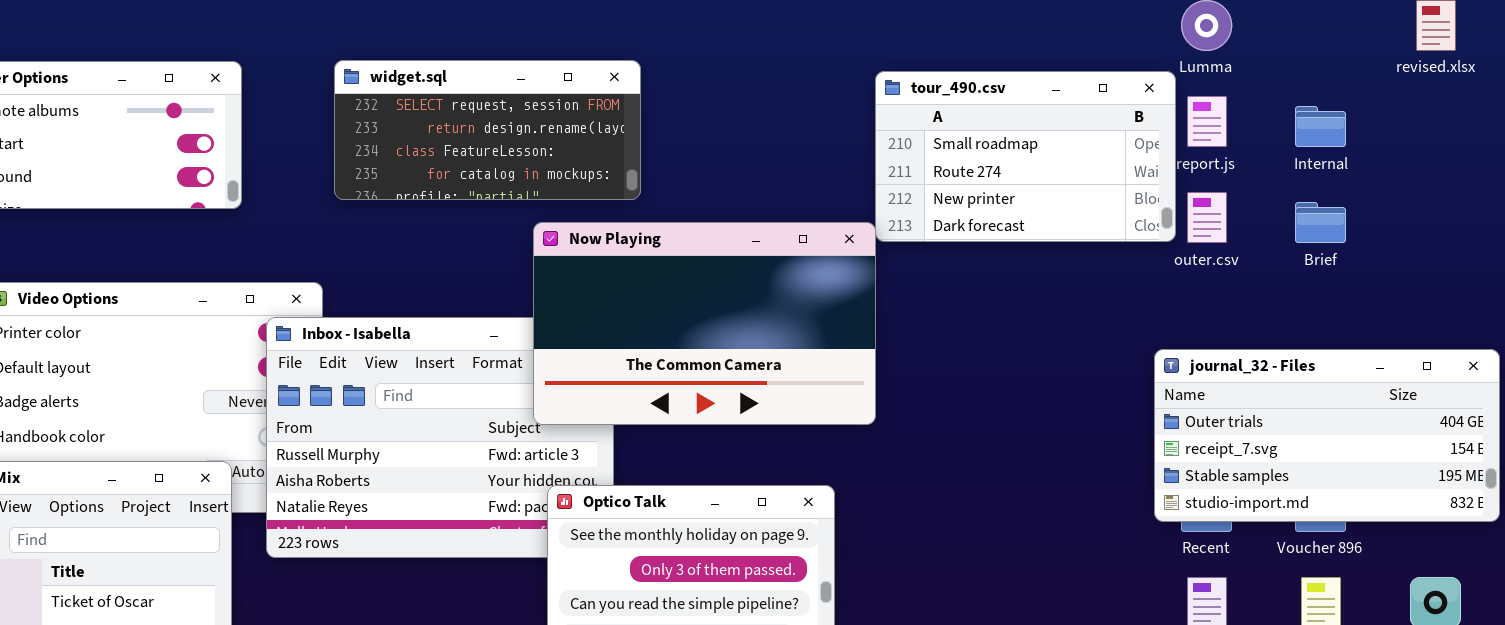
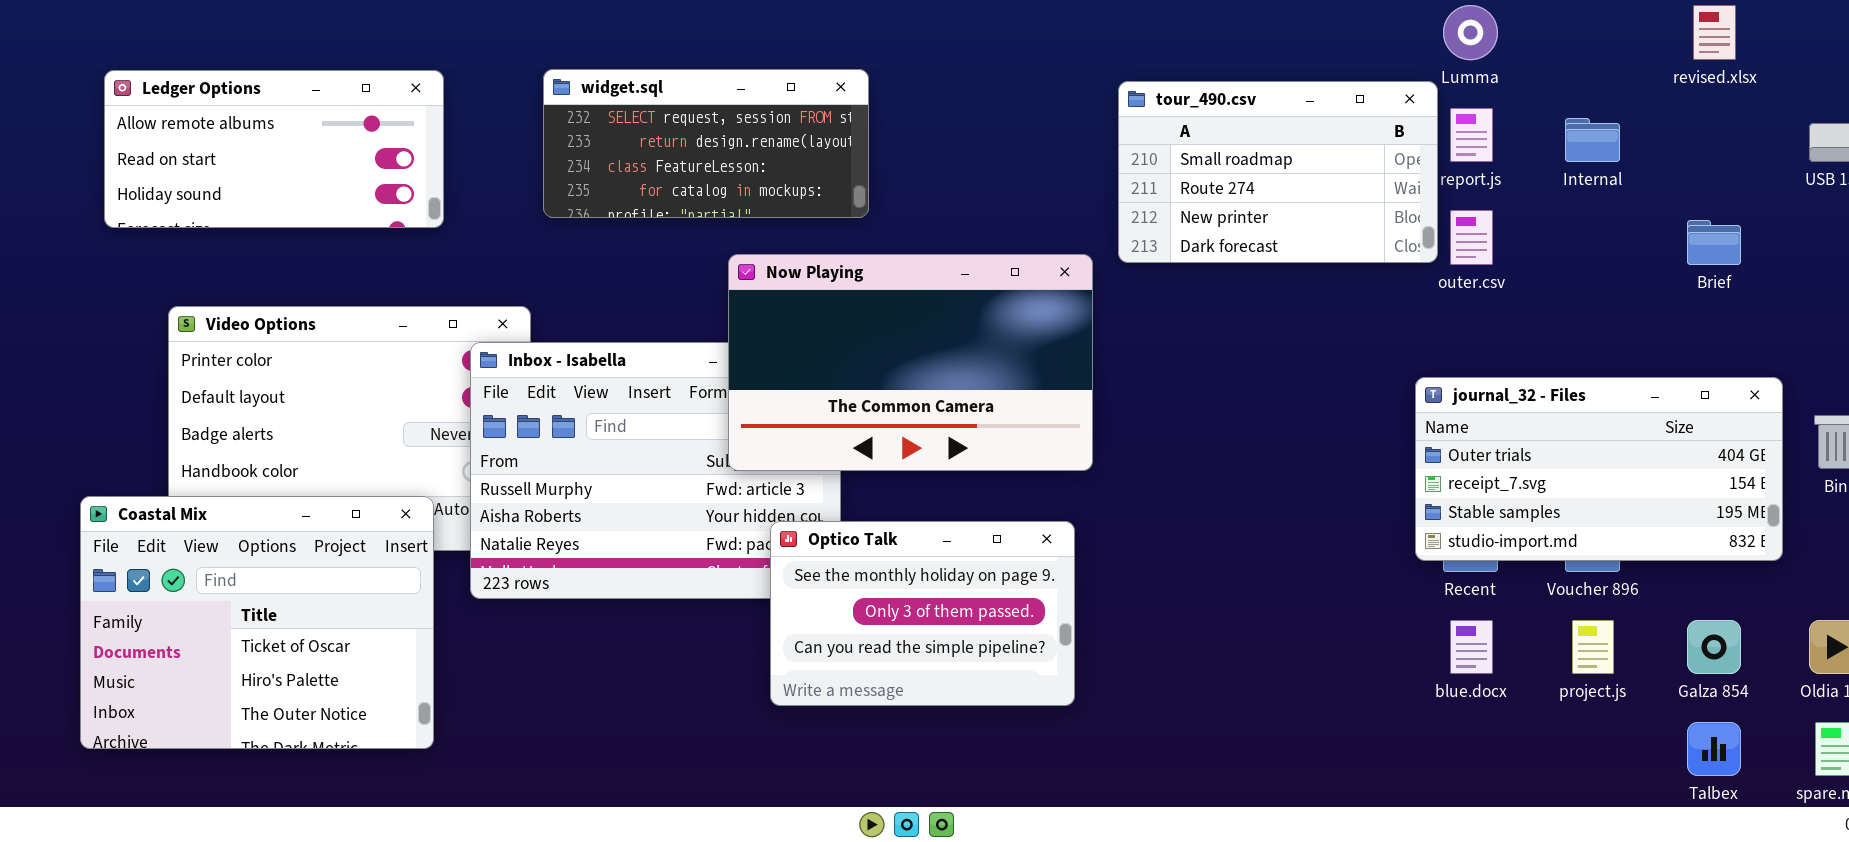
Brief: [1295,202,1346,243] -> [1687,220,1741,265], moved
Now Playing: [533,222,876,425] -> [728,254,1093,471], moved

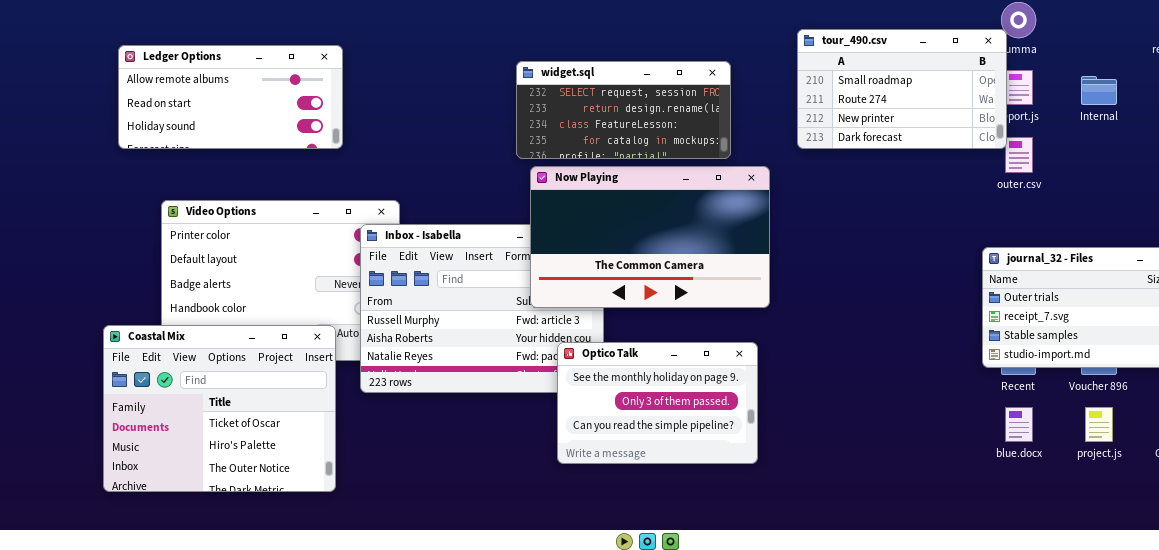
widget.sql: [543,69,869,218] -> [516,61,731,159], moved
tour_490.csv: [1118,81,1438,263] -> [797,29,1007,149], moved

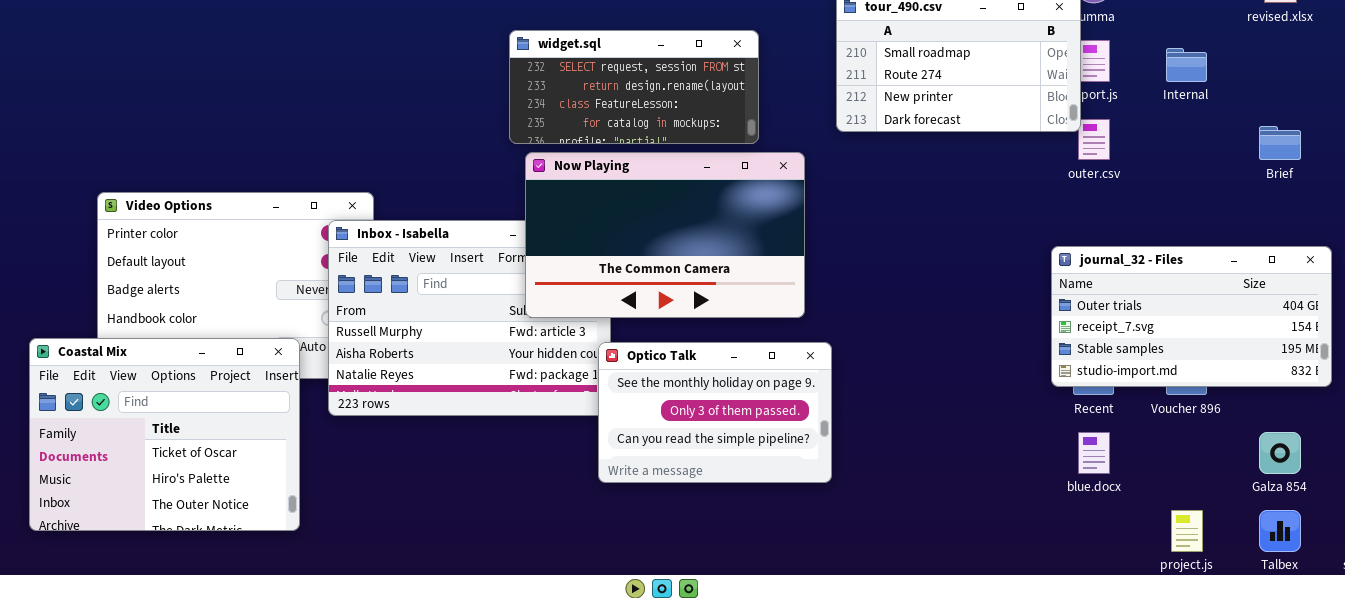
Ledger Options: [118,45,343,149] -> none, closed
Optico Talk: [557,342,758,464] -> [598,342,832,483], moved
project.js: [1085,407,1113,442] -> [1171,510,1203,552], moved

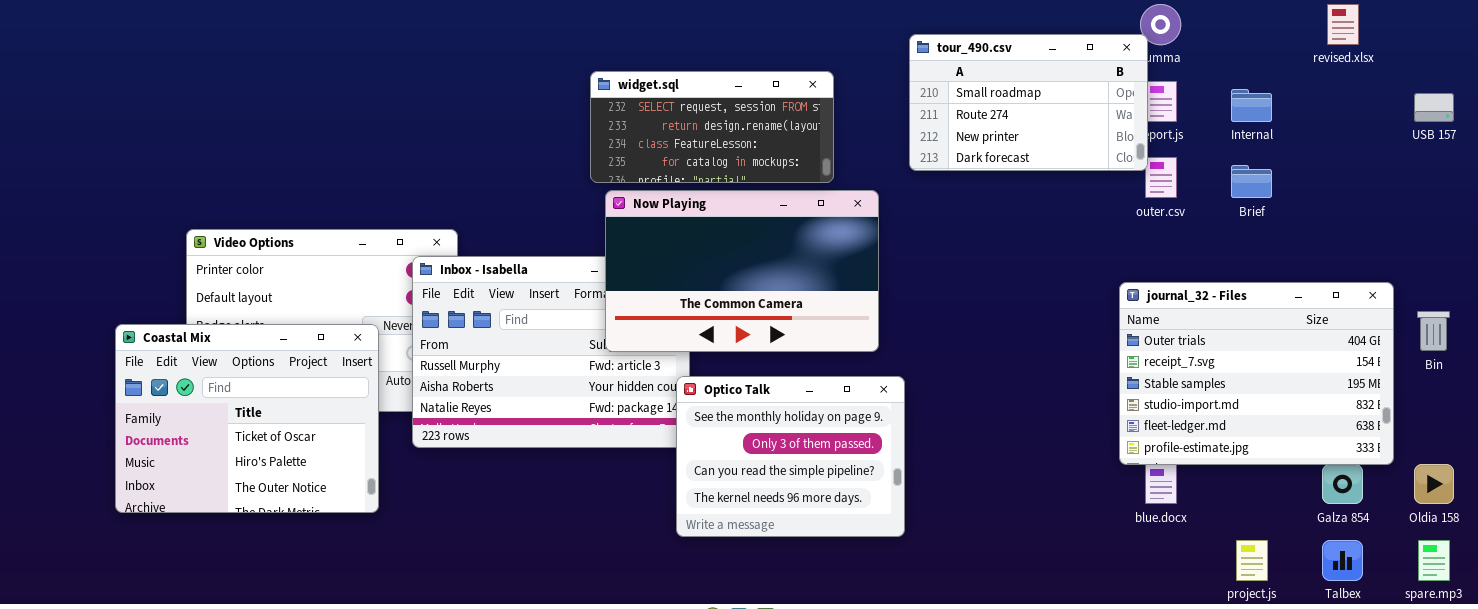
Brief: [1259,126,1301,160] -> [1231,165,1272,198], moved
journal_32 - Files: [1051,246,1332,387] -> [1119,282,1394,465], resized
Coastal Mix: [29,338,300,531] -> [115,324,379,513], moved
Optico Talk: [598,342,832,483] -> [676,376,905,537], resized

